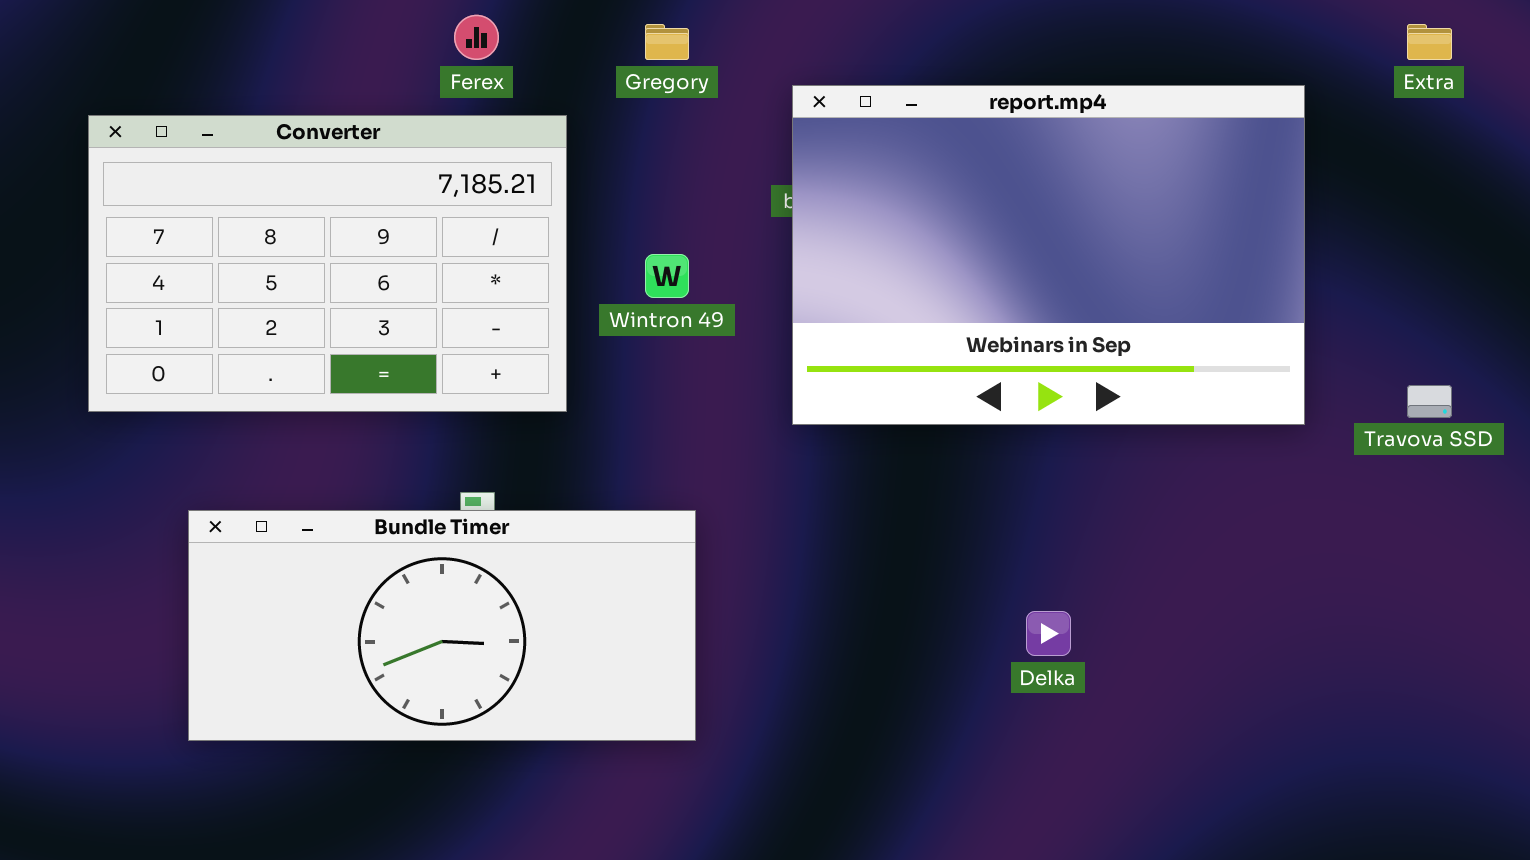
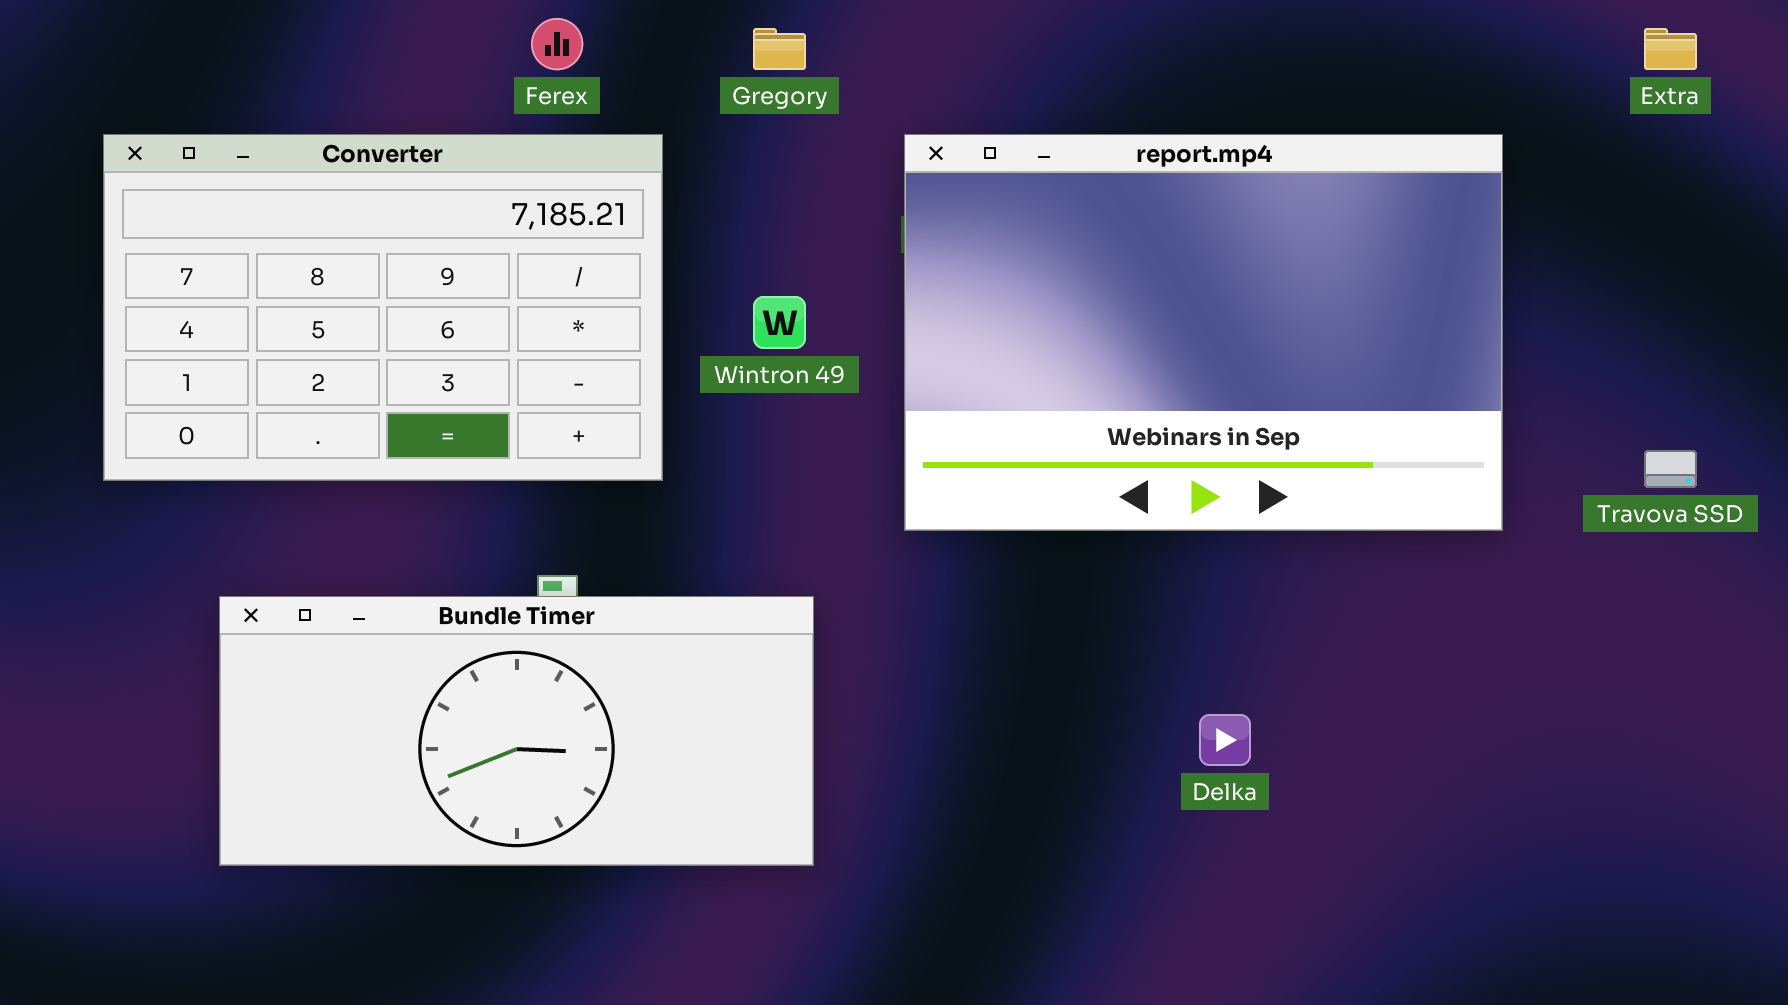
report.mp4: [792,85,1305,425] -> [904,134,1503,531], moved

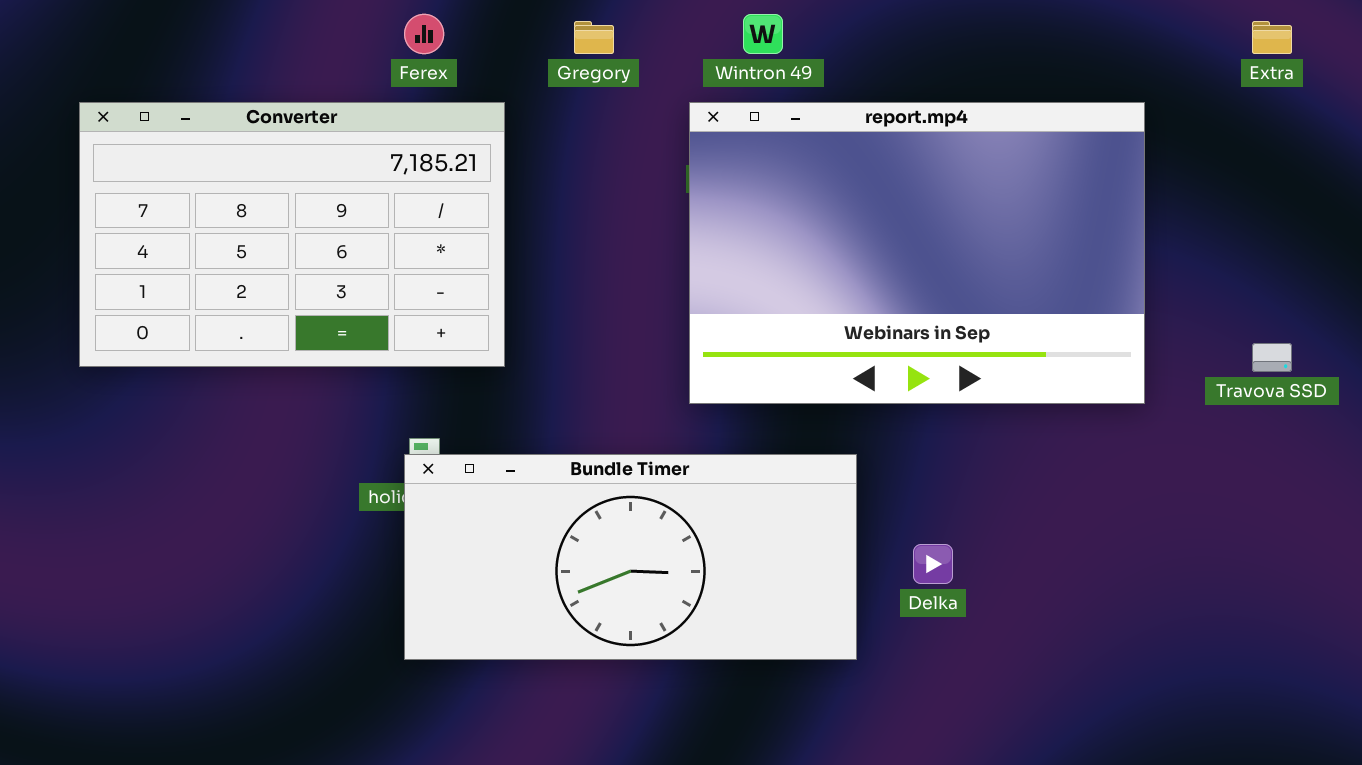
Wintron 49: [753,296,806,349] -> [743,14,783,54], moved
Bundle Timer: [219,596,814,866] -> [404,454,857,660], moved

